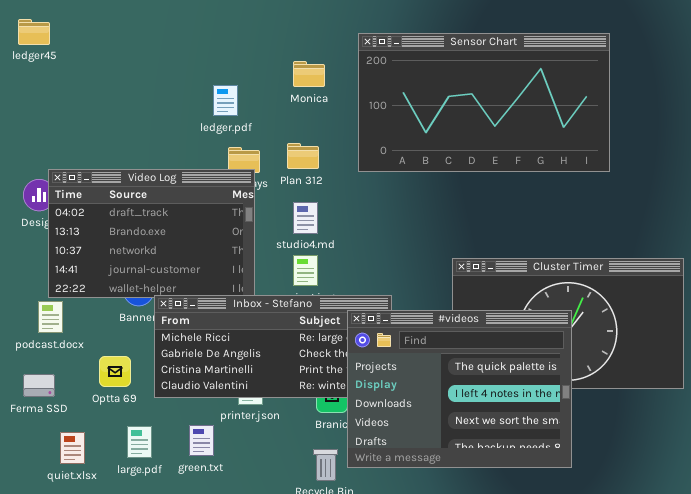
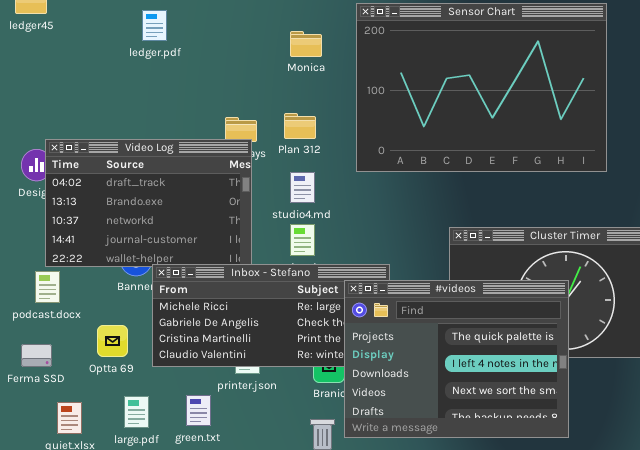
Sensor Chart: [358,33,610,172] -> [356,3,607,172], resized
ledger.pdf: [213,85,238,116] -> [142,10,167,41], moved

